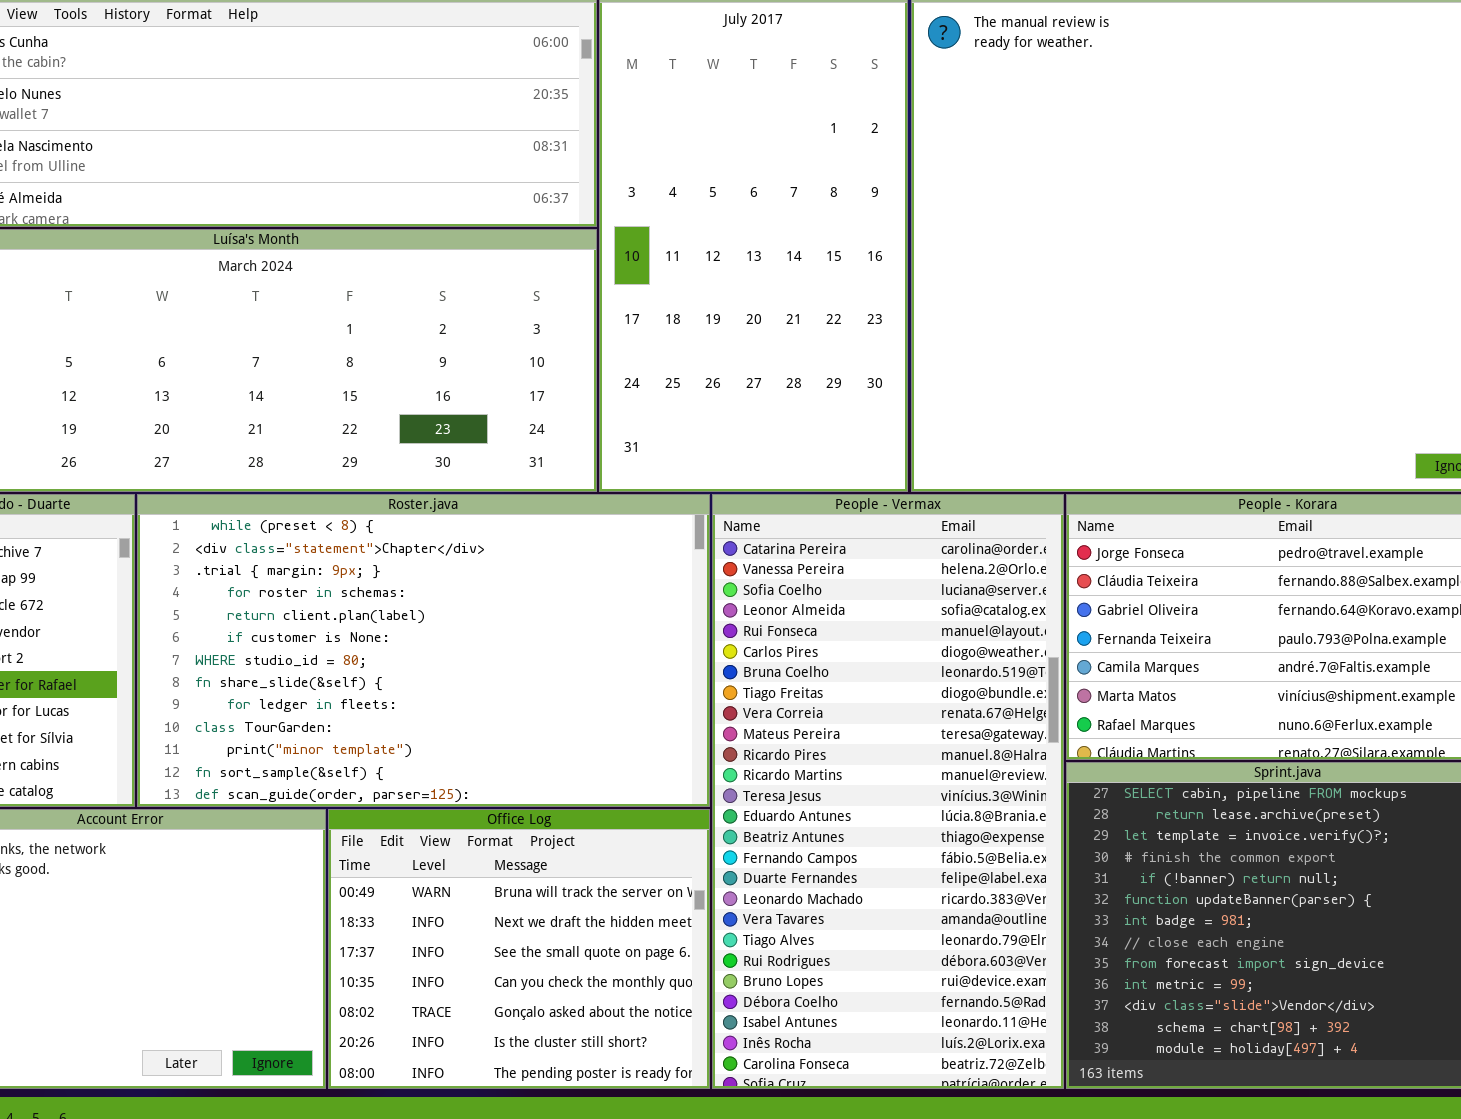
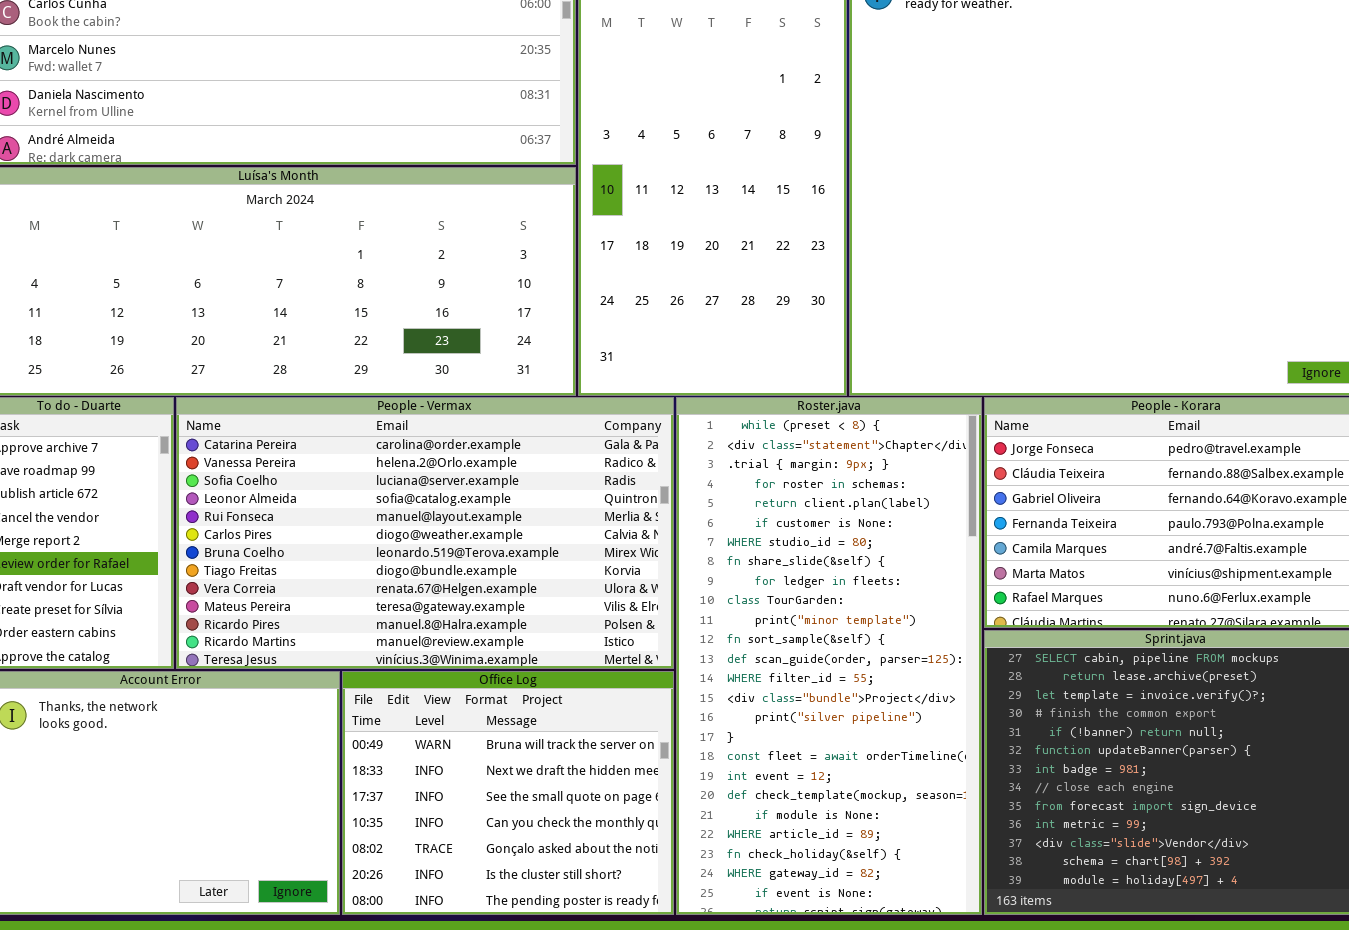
Roster.java: [137,494,710,807] -> [676,397,982,915], moved, resized
People - Vermax: [712,494,1064,1089] -> [176,397,674,669], moved, resized

